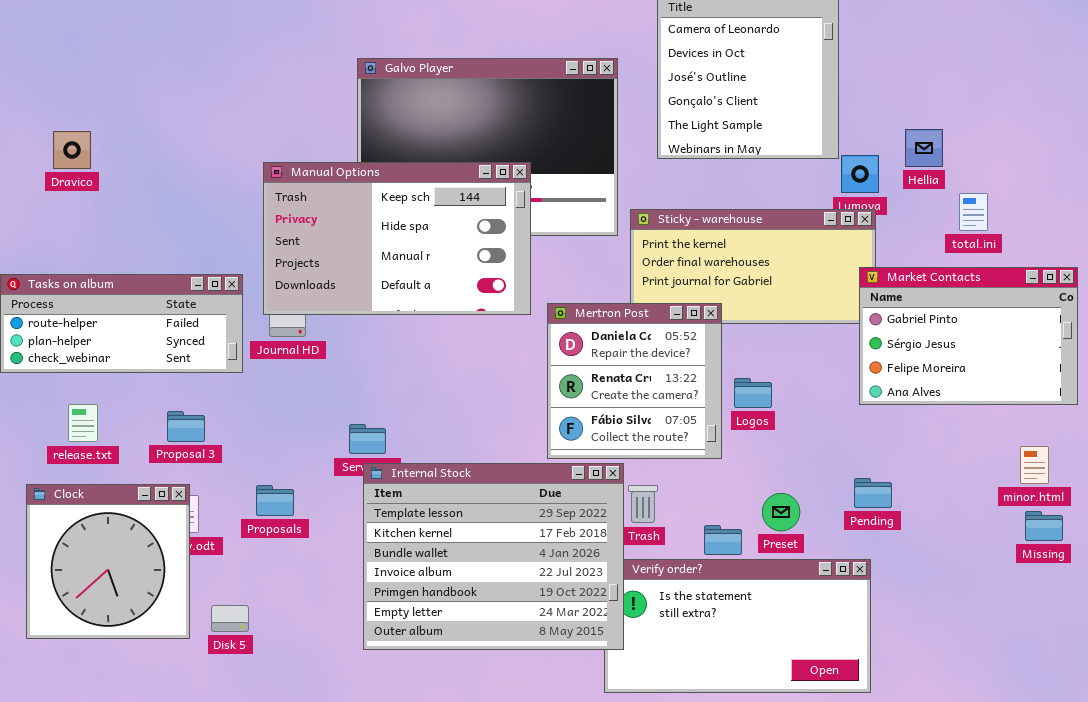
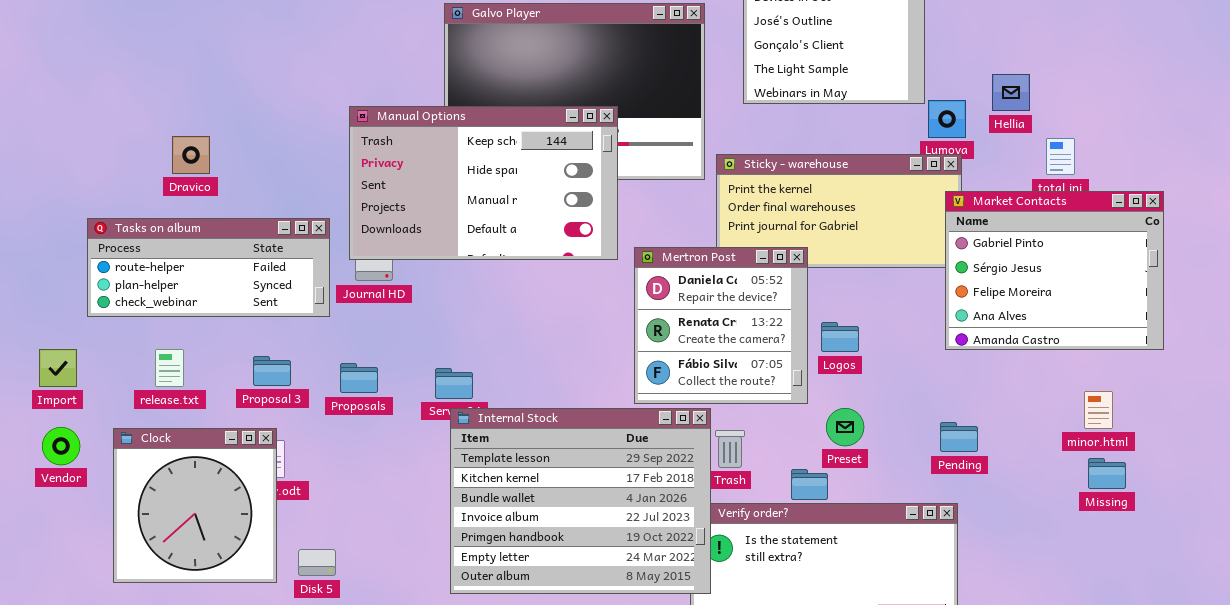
Dravico: [53,131,91,169] -> [172,136,210,174], moved
Market Contacts: [859,267,1078,405] -> [945,191,1164,350], resized
minor.html: [1020,446,1049,484] -> [1084,391,1113,429], moved
Proposals: [256,485,294,516] -> [340,363,378,393], moved
Preset: [762,493,800,531] -> [826,408,864,446], moved
Missing: [1025,511,1063,541] -> [1088,458,1126,489], moved

